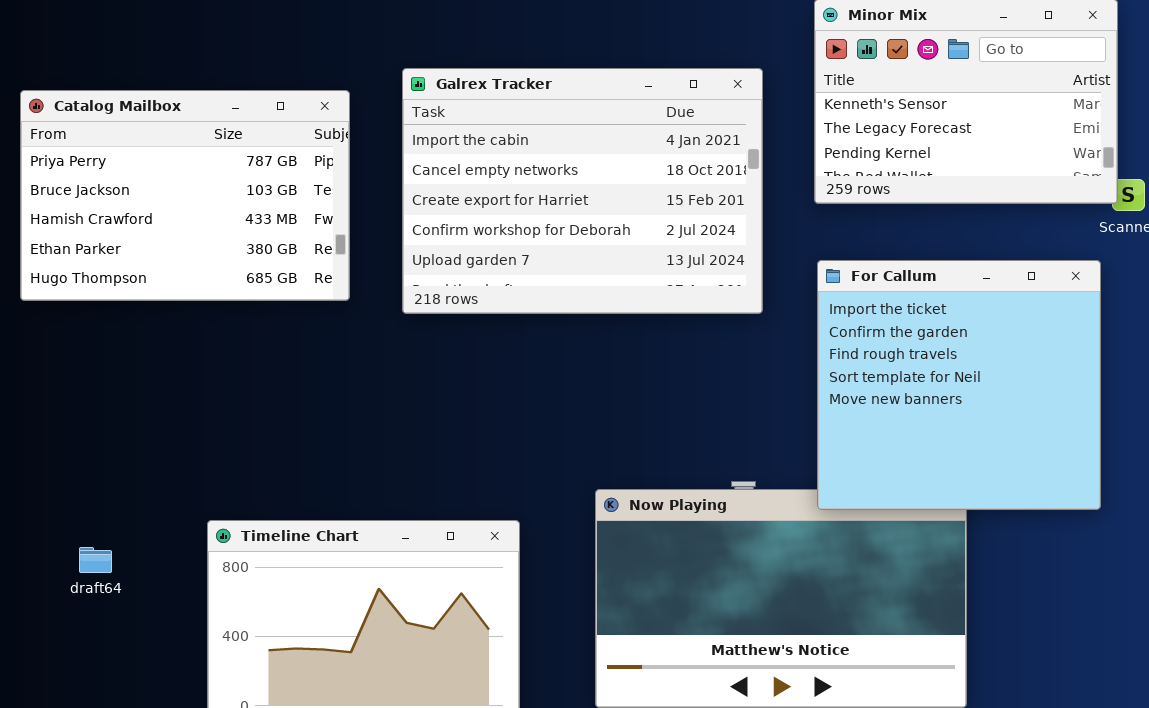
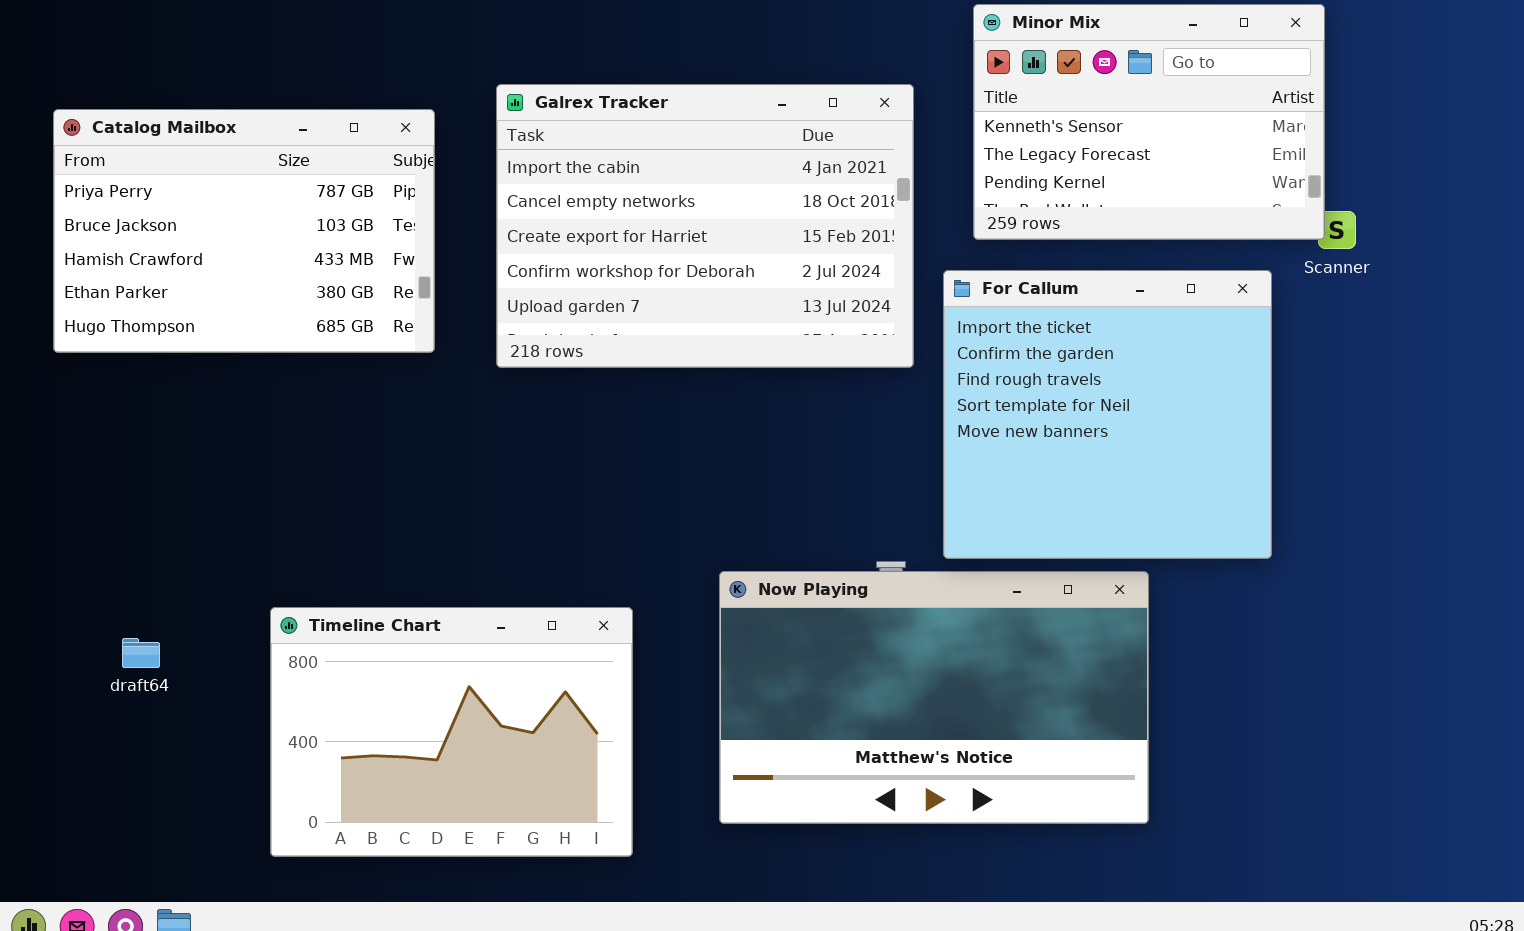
For Callum: [817,260,1101,510] -> [943,270,1272,559], moved

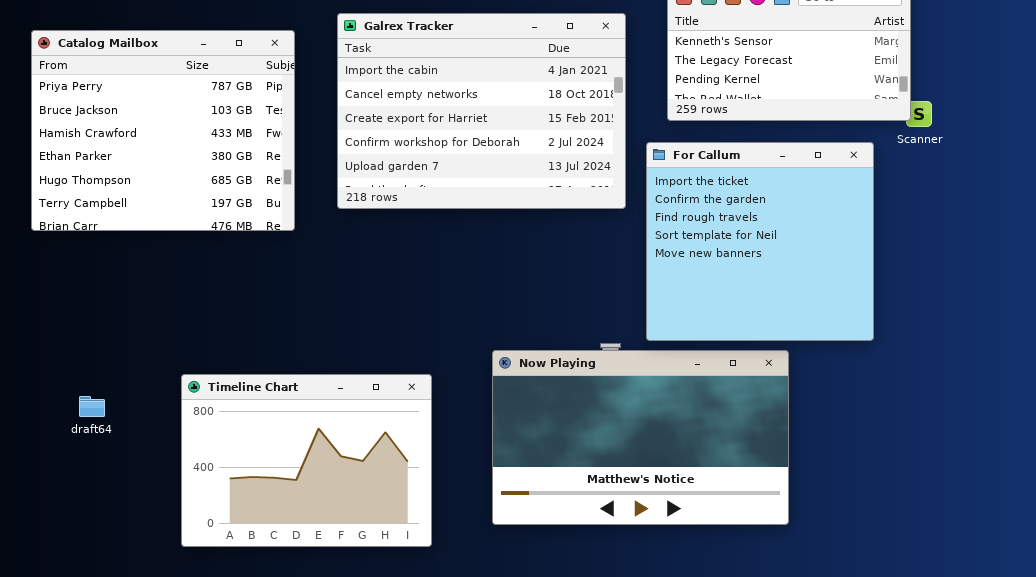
Catalog Mailbox: [53,109,435,353] -> [31,30,295,231], resized

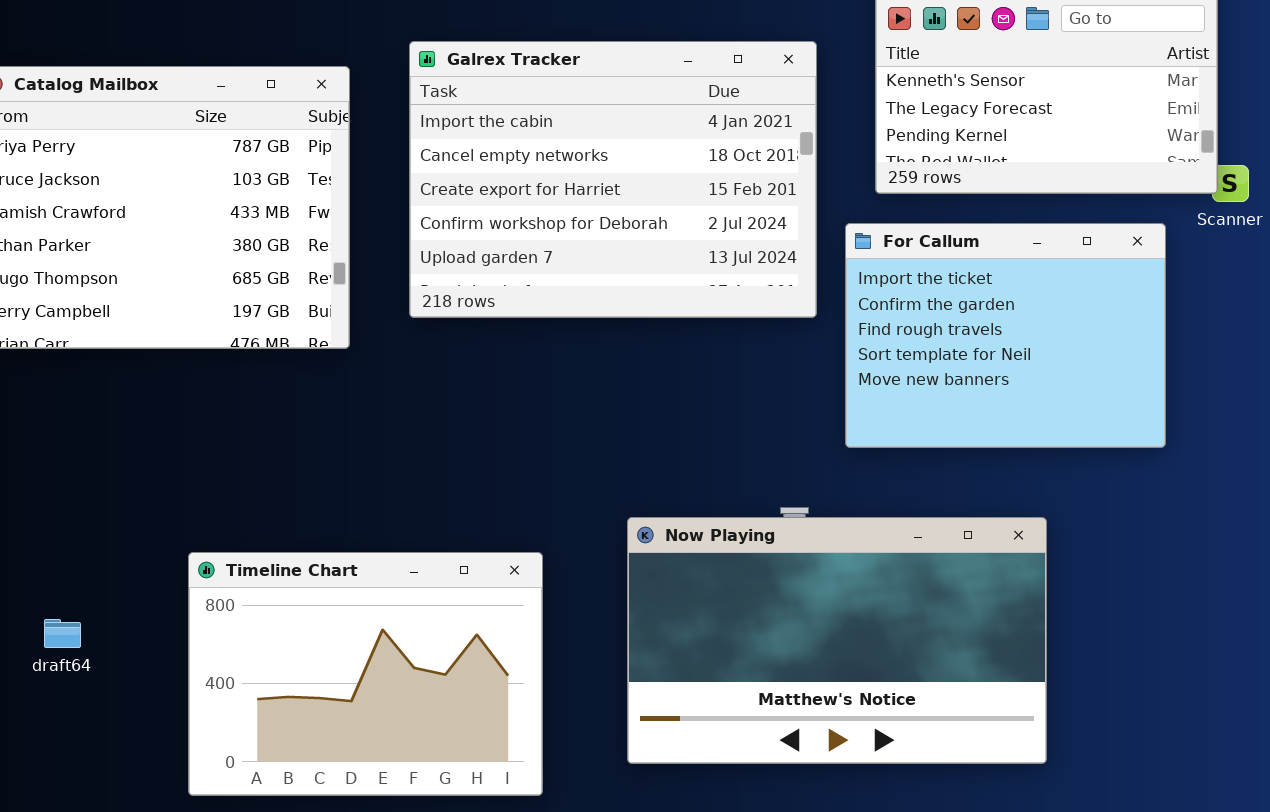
For Callum: [646,142,874,341] -> [845,223,1166,448], resized
draft64: [79,396,105,417] -> [44,619,81,648], moved

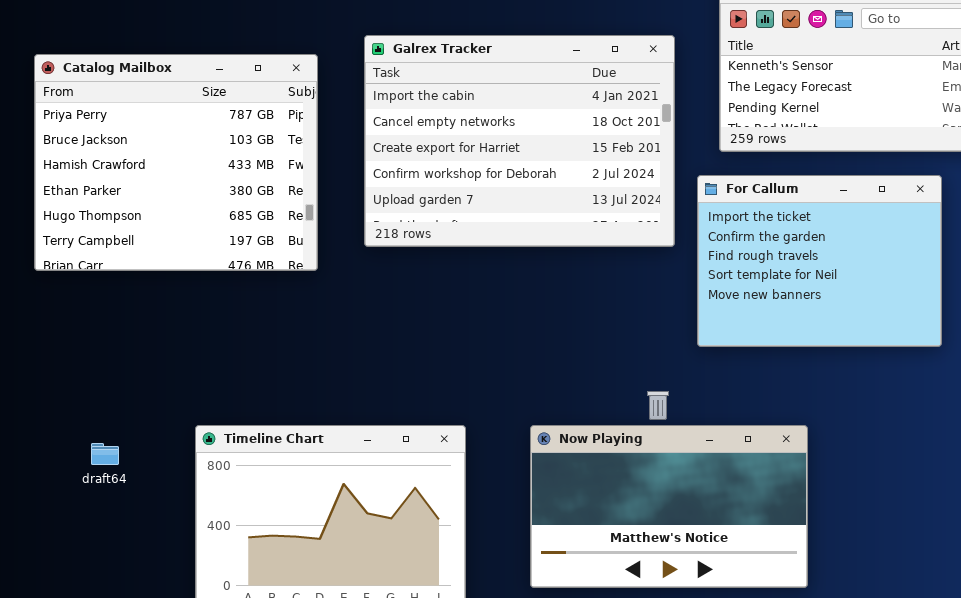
Now Playing: [627,517,1047,764] -> [530,425,808,588], resized
draft64: [44,619,81,648] -> [91,443,119,465], moved

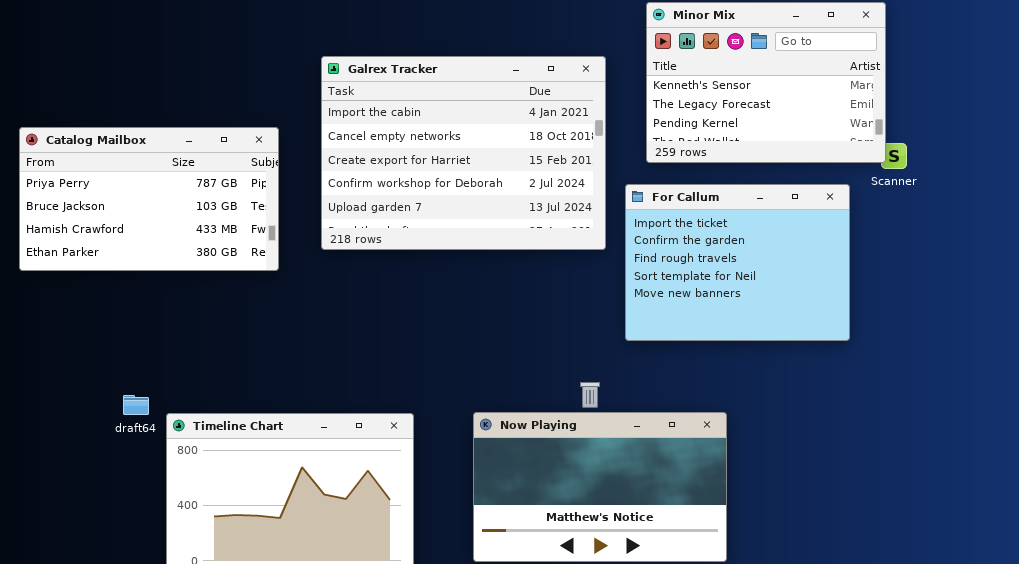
Catalog Mailbox: [34,54,318,271] -> [19,127,279,271], resized
draft64: [91,443,119,465] -> [123,395,149,415], moved

